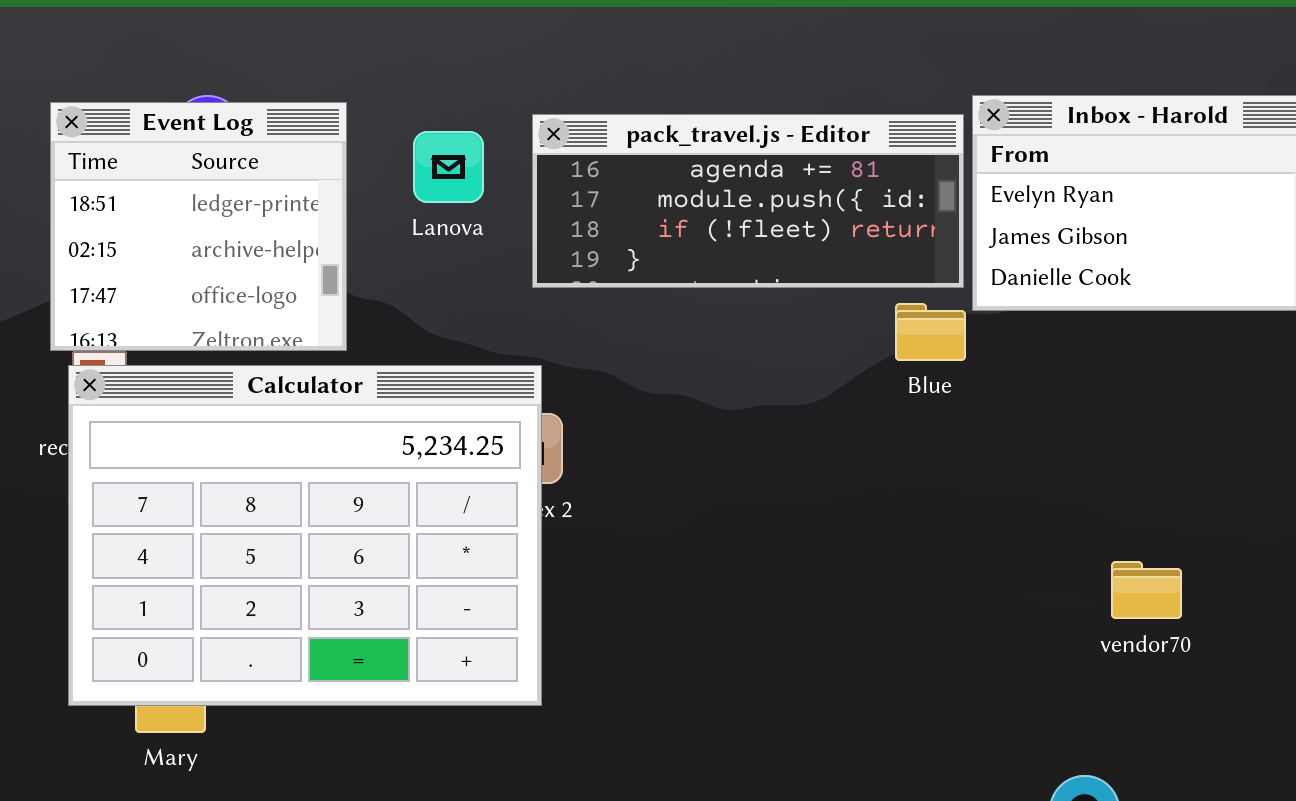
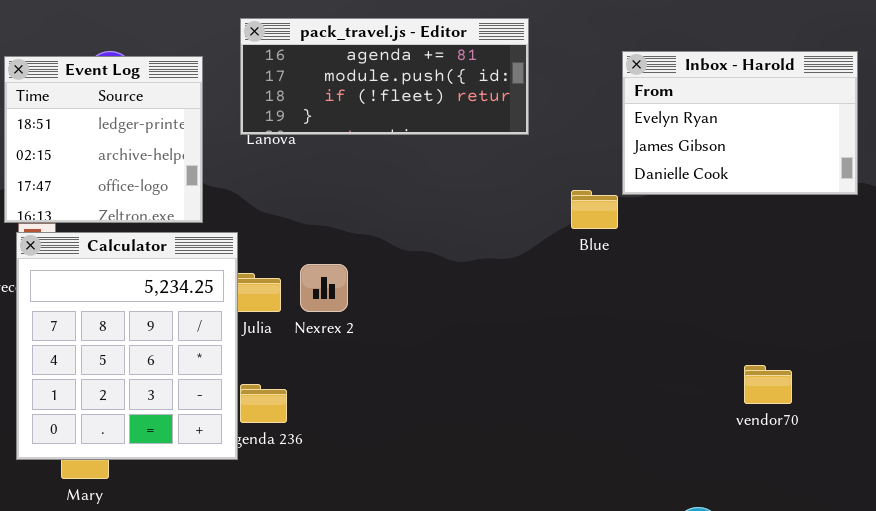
pack_travel.js - Editor: [532,114,964,288] -> [240,18,529,135], moved
Calculator: [68,365,542,706] -> [16,232,238,460], resized
vendor70: [1111,561,1182,619] -> [744,365,792,404], moved

